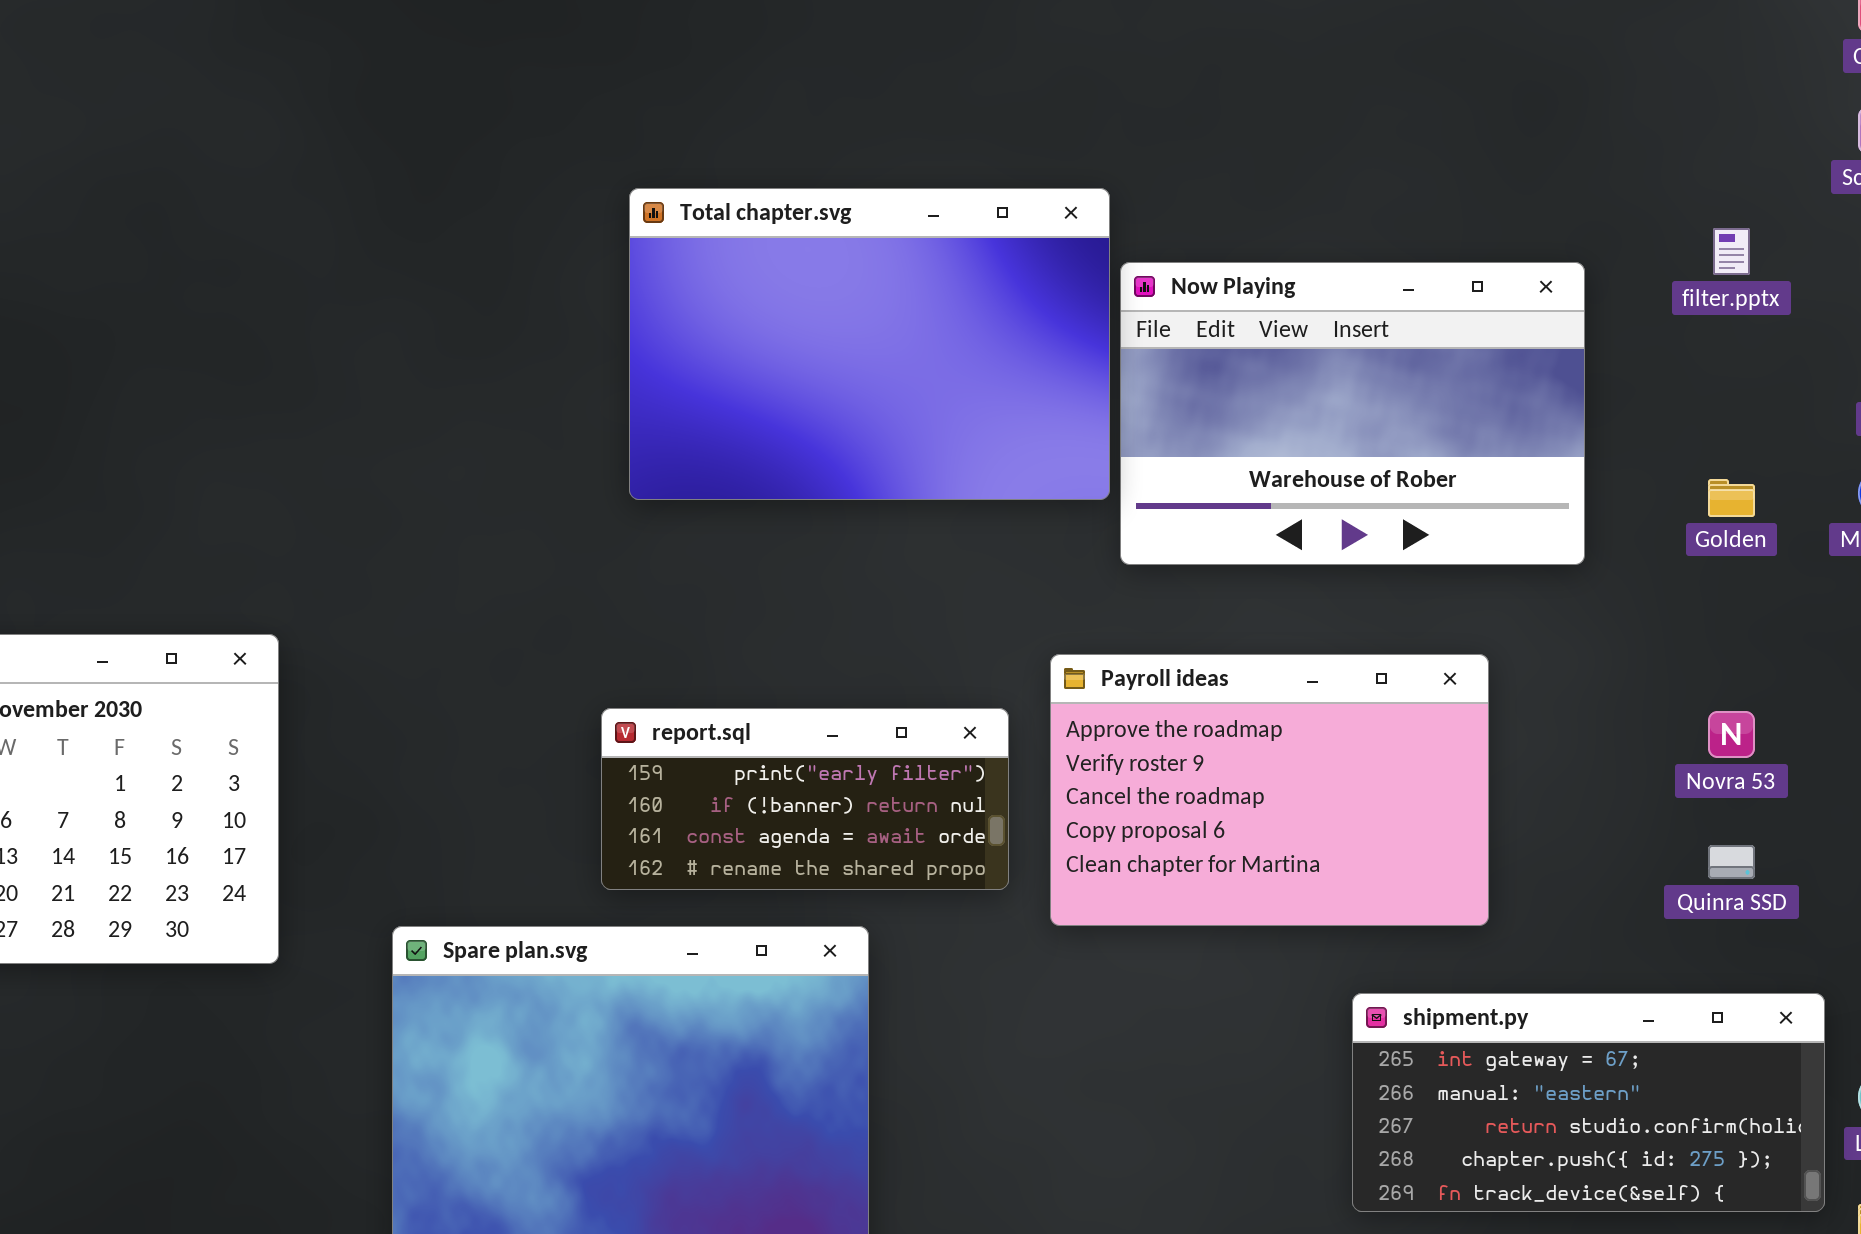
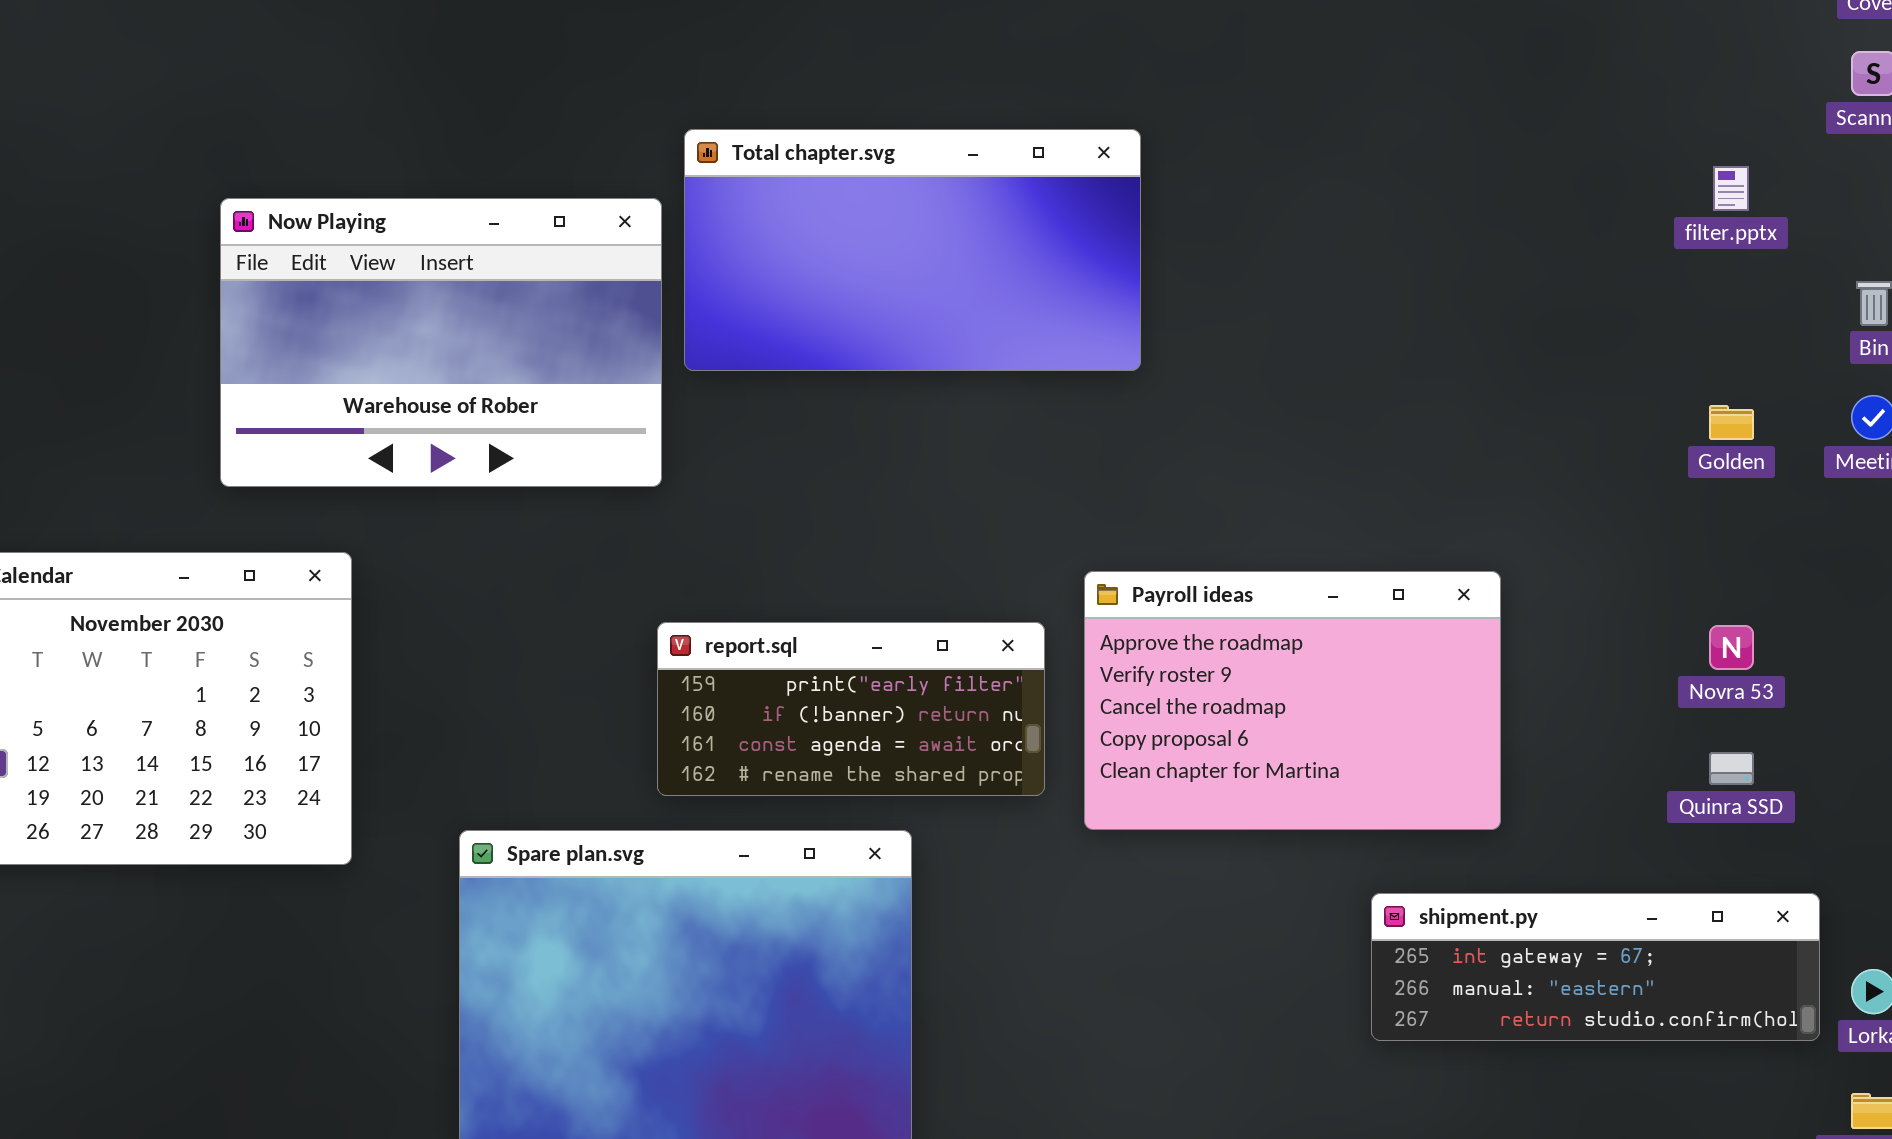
Total chapter.svg: [629,188,1110,500] -> [684,129,1141,371], resized
Now Playing: [1120,262,1585,565] -> [220,198,662,487], moved
shipment.py: [1352,993,1825,1212] -> [1371,893,1820,1041], resized

